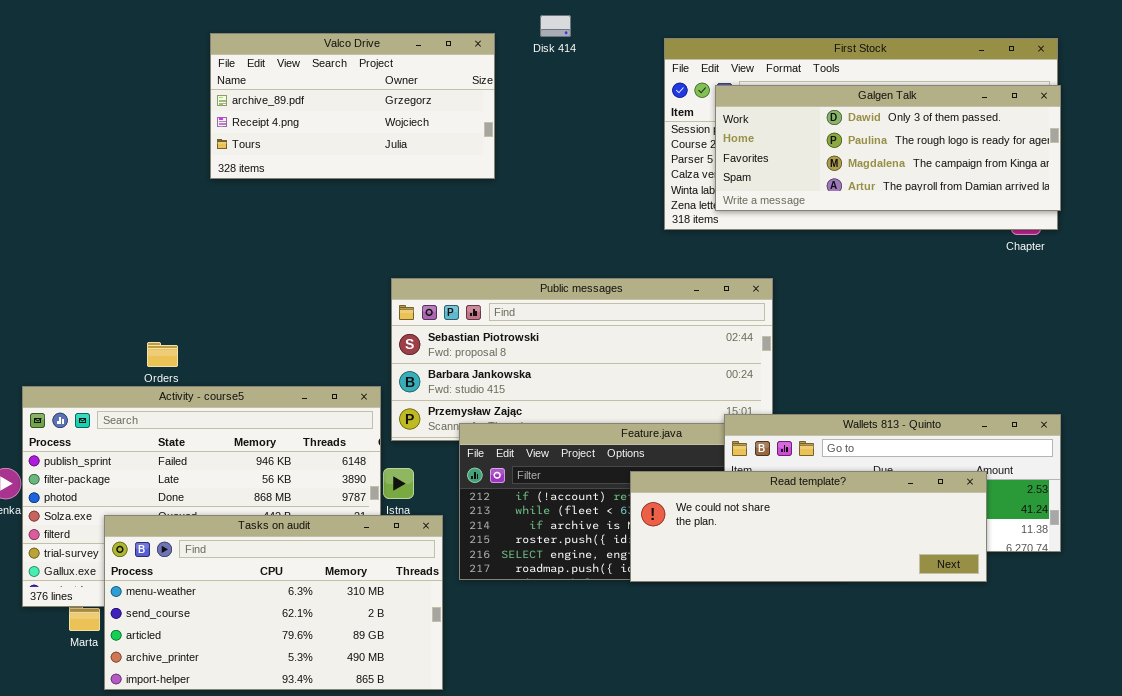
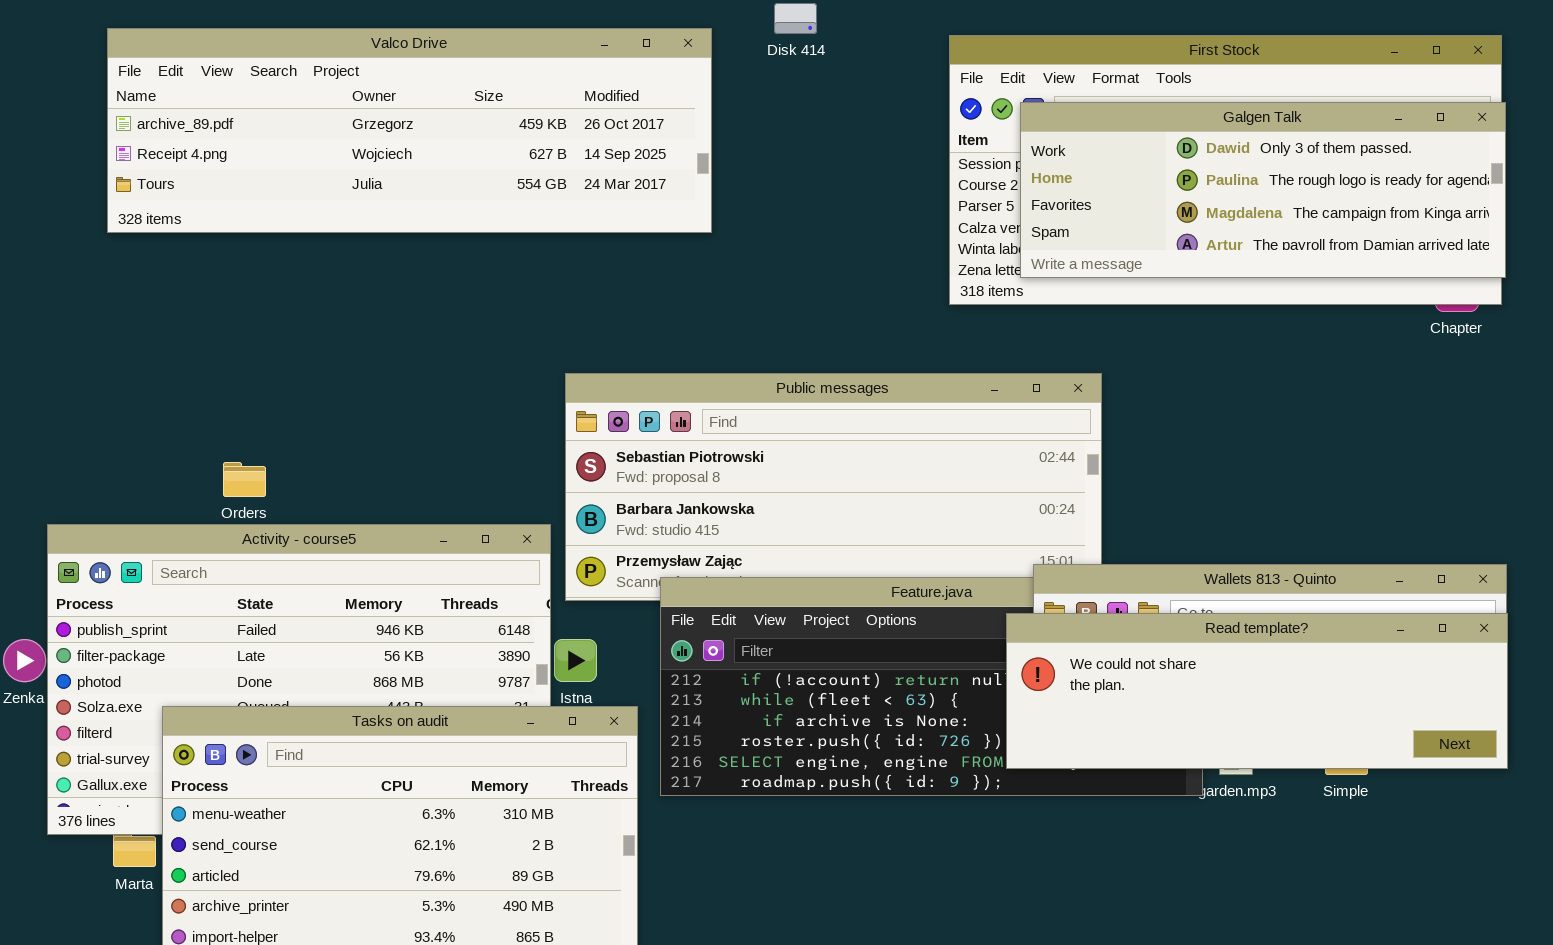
Valco Drive: [210,33,495,179] -> [107,28,712,233], resized
Read template?: [630,471,987,582] -> [1006,613,1508,769], moved

